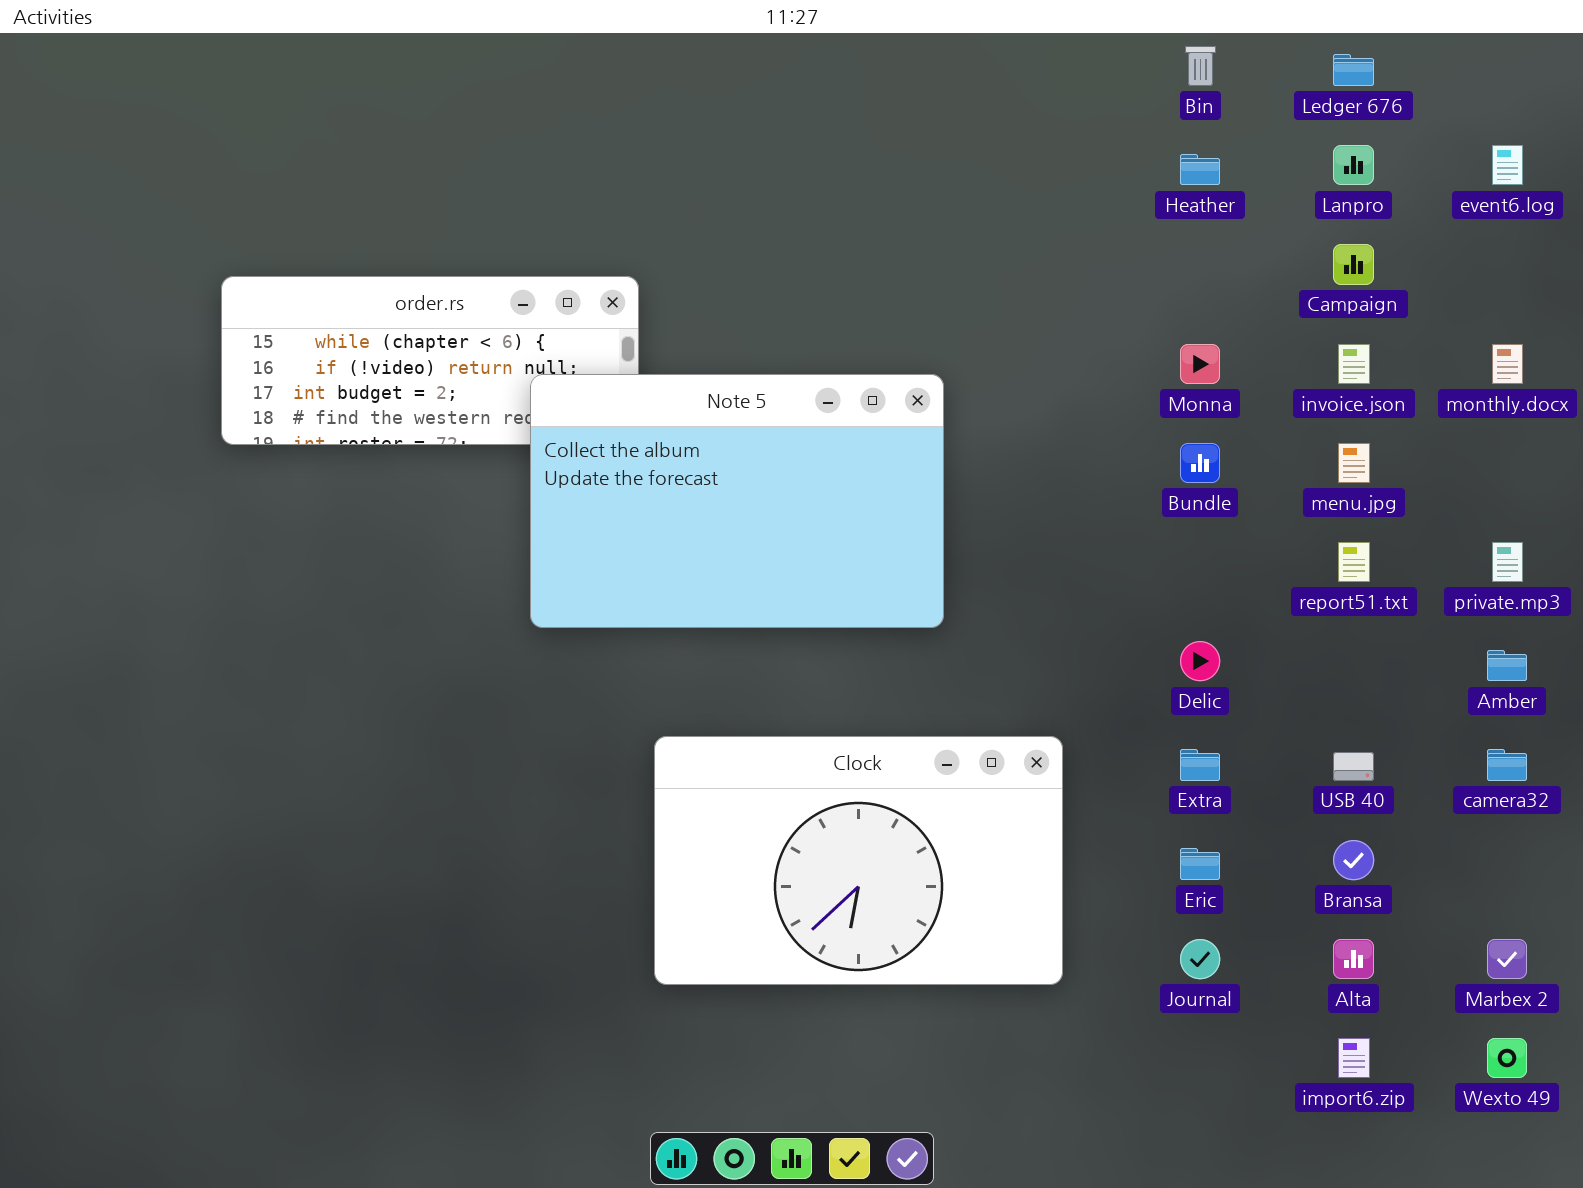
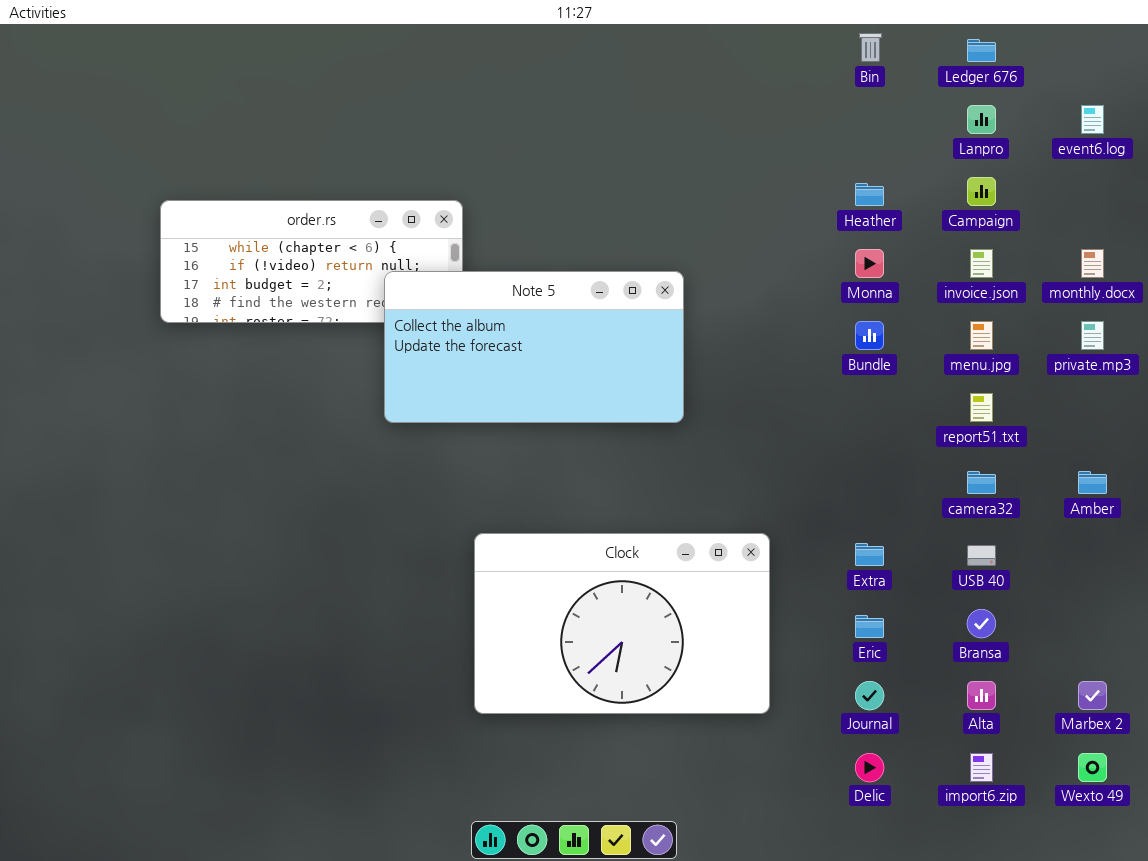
Heather: [1180,154,1220,185] -> [855,183,884,206], moved
Note 5: [530,374,944,628] -> [384,271,684,423], resized
private.mp3: [1492,542,1523,582] -> [1081,321,1104,350], moved
Delic: [1180,641,1220,681] -> [855,753,884,782], moved
camera32: [1487,749,1527,781] -> [967,471,996,494], moved

